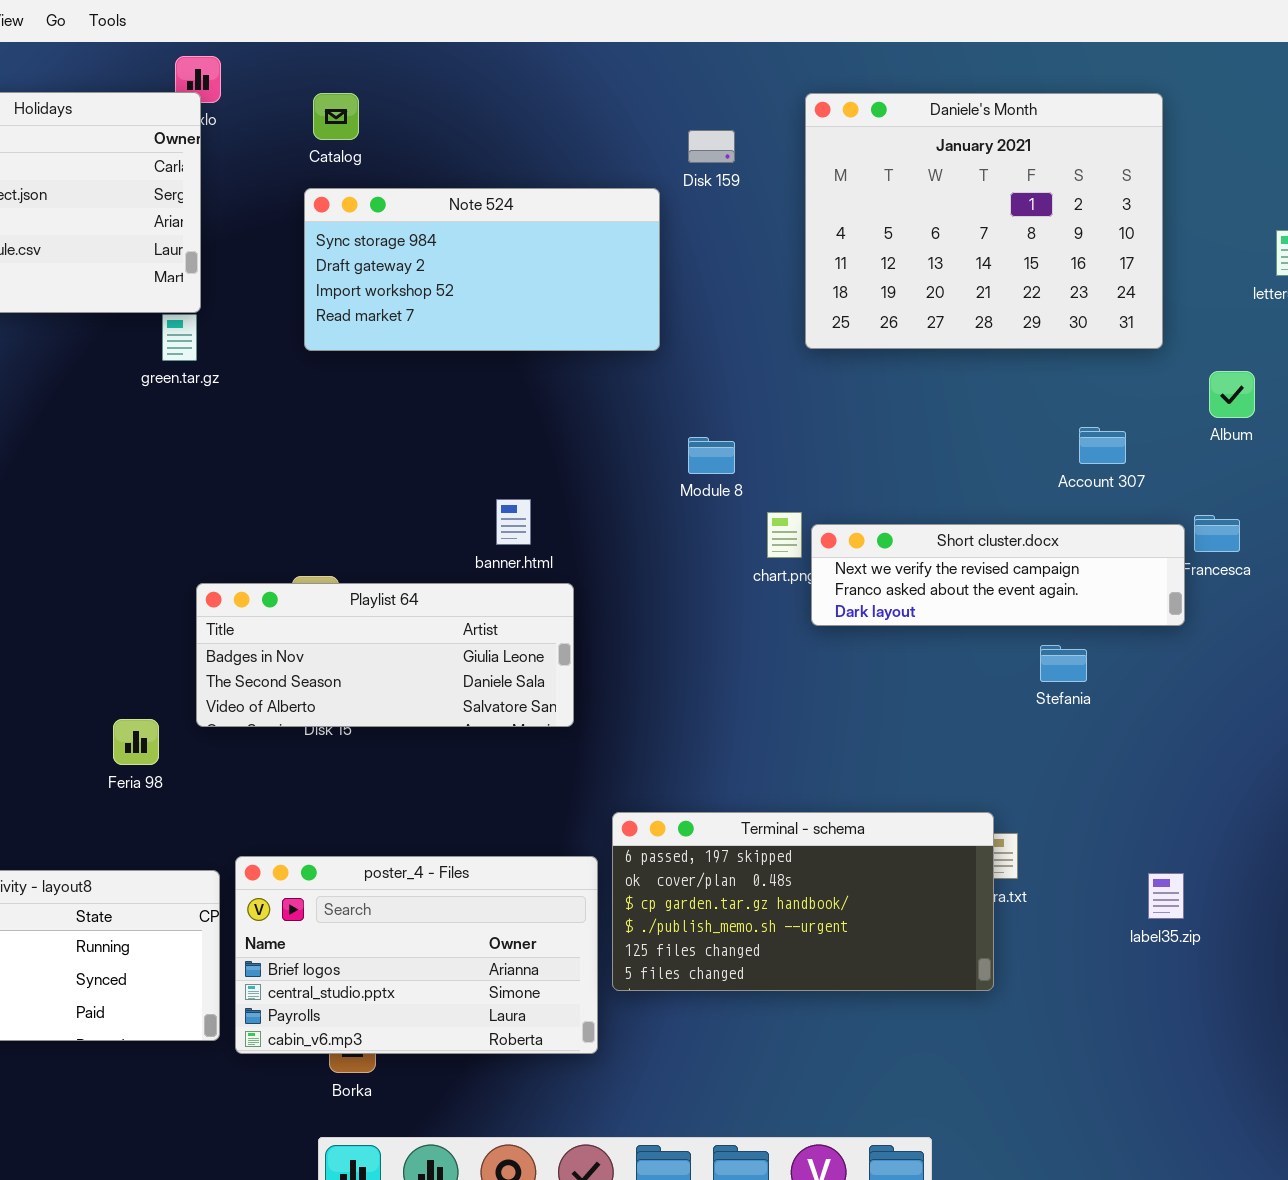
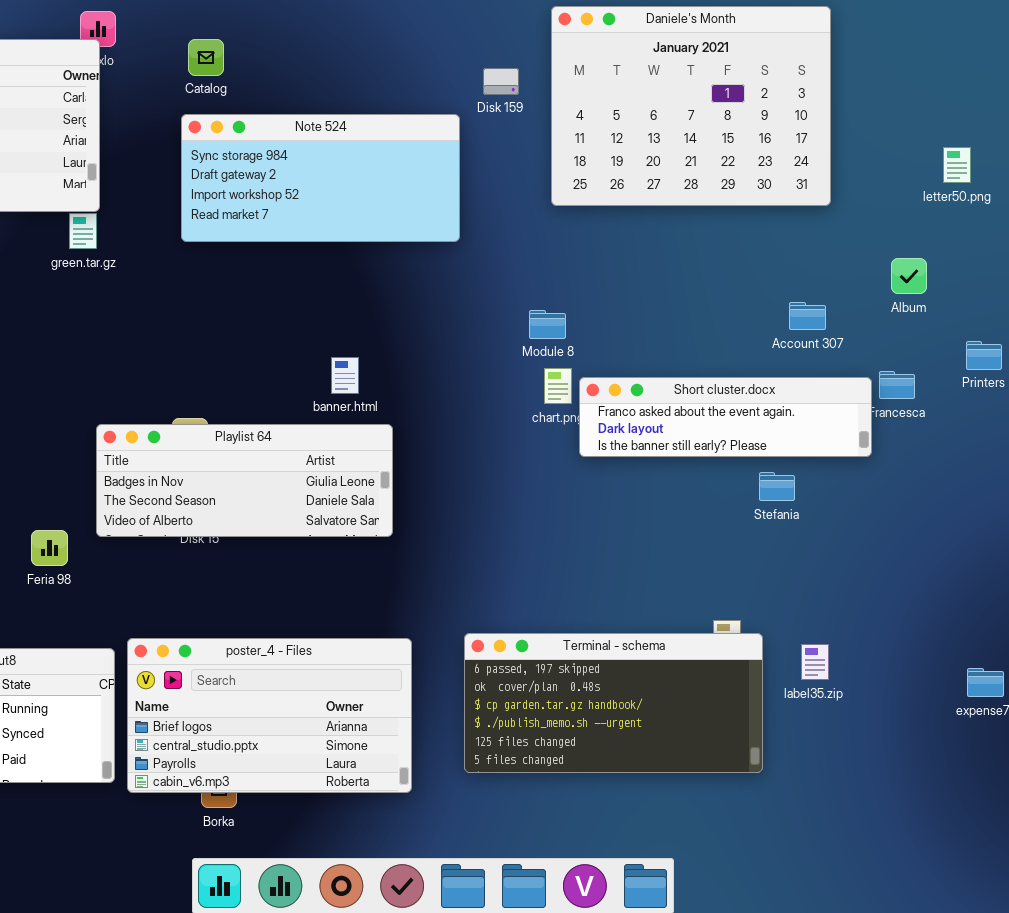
Daniele's Month: [805,93,1163,349] -> [551,6,831,206], moved
Module 8: [688,437,735,474] -> [529,310,566,339], moved
Short cluster.docx: [811,524,1185,626] -> [579,377,872,457], scrolled down 1 row
Terminal - schema: [612,812,994,991] -> [464,633,763,773], moved
label35.zip: [1148,873,1184,919] -> [801,644,829,680], moved

